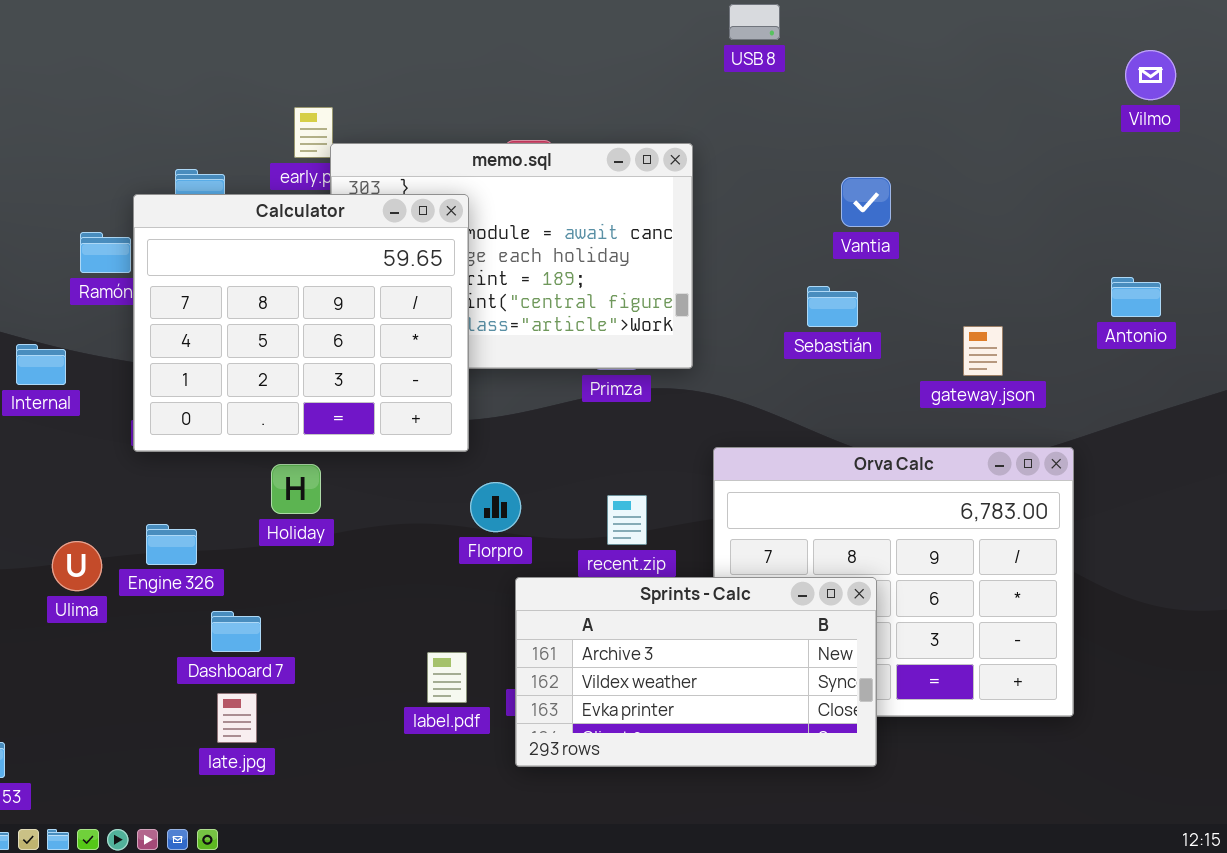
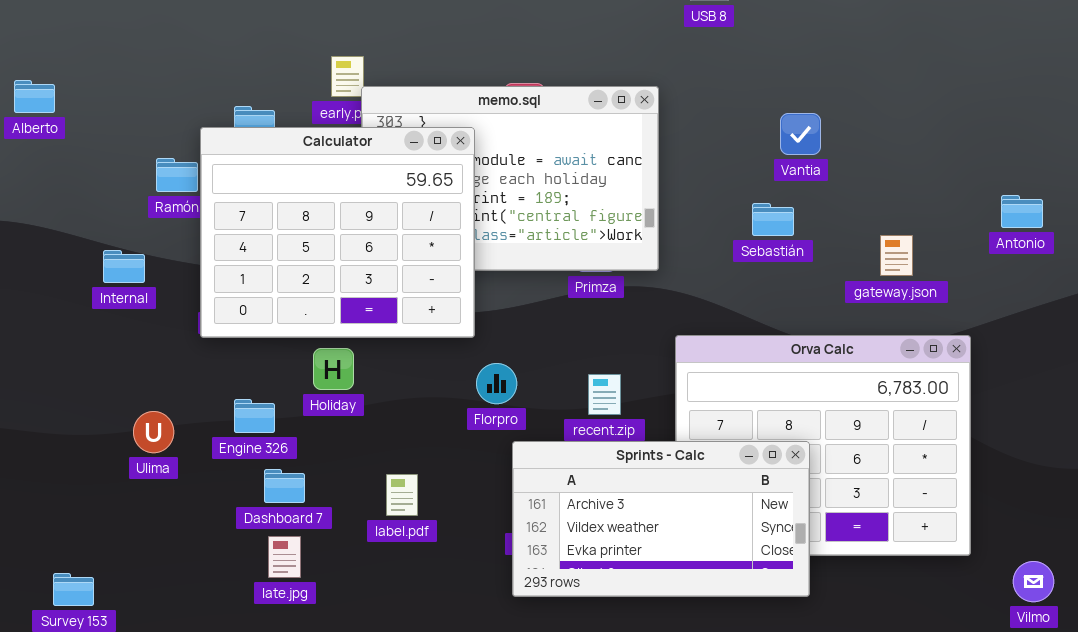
Vilmo: [1125,50,1176,100] -> [1013,561,1054,602], moved
Engine 326: [146,524,197,565] -> [234,399,275,433], moved
label.pdf: [427,652,467,703] -> [386,474,418,516], moved

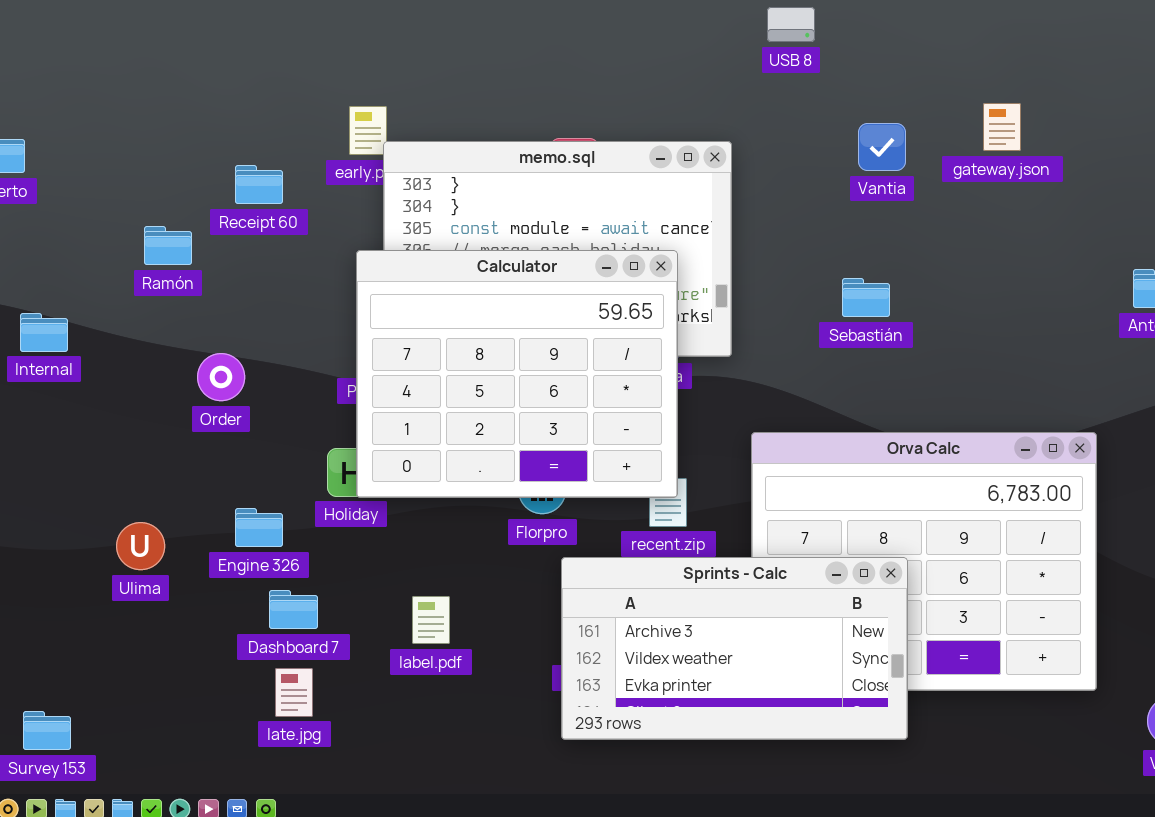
Vantia: [780,113,821,155] -> [858,123,906,171], moved
Calculator: [200,127,475,338] -> [356,250,678,498], moved
gateway.json: [880,235,913,276] -> [983,103,1021,151], moved
Internal: [103,250,145,283] -> [20,313,68,352], moved

